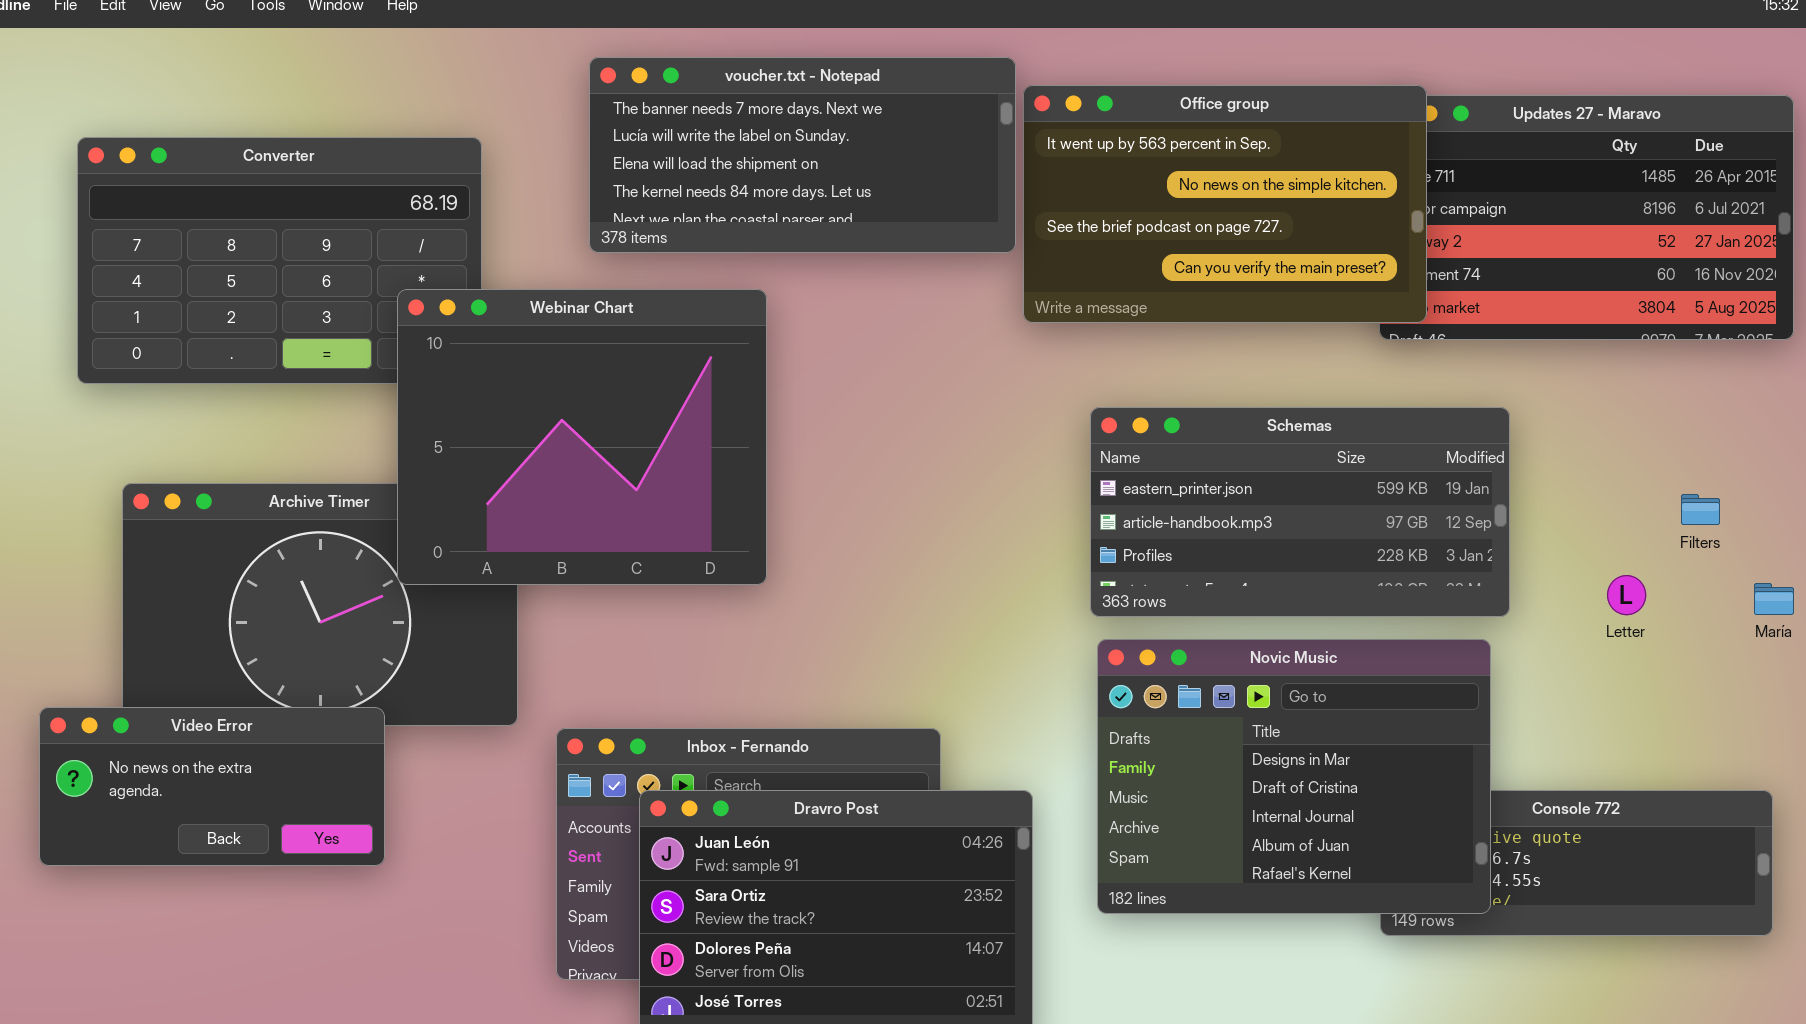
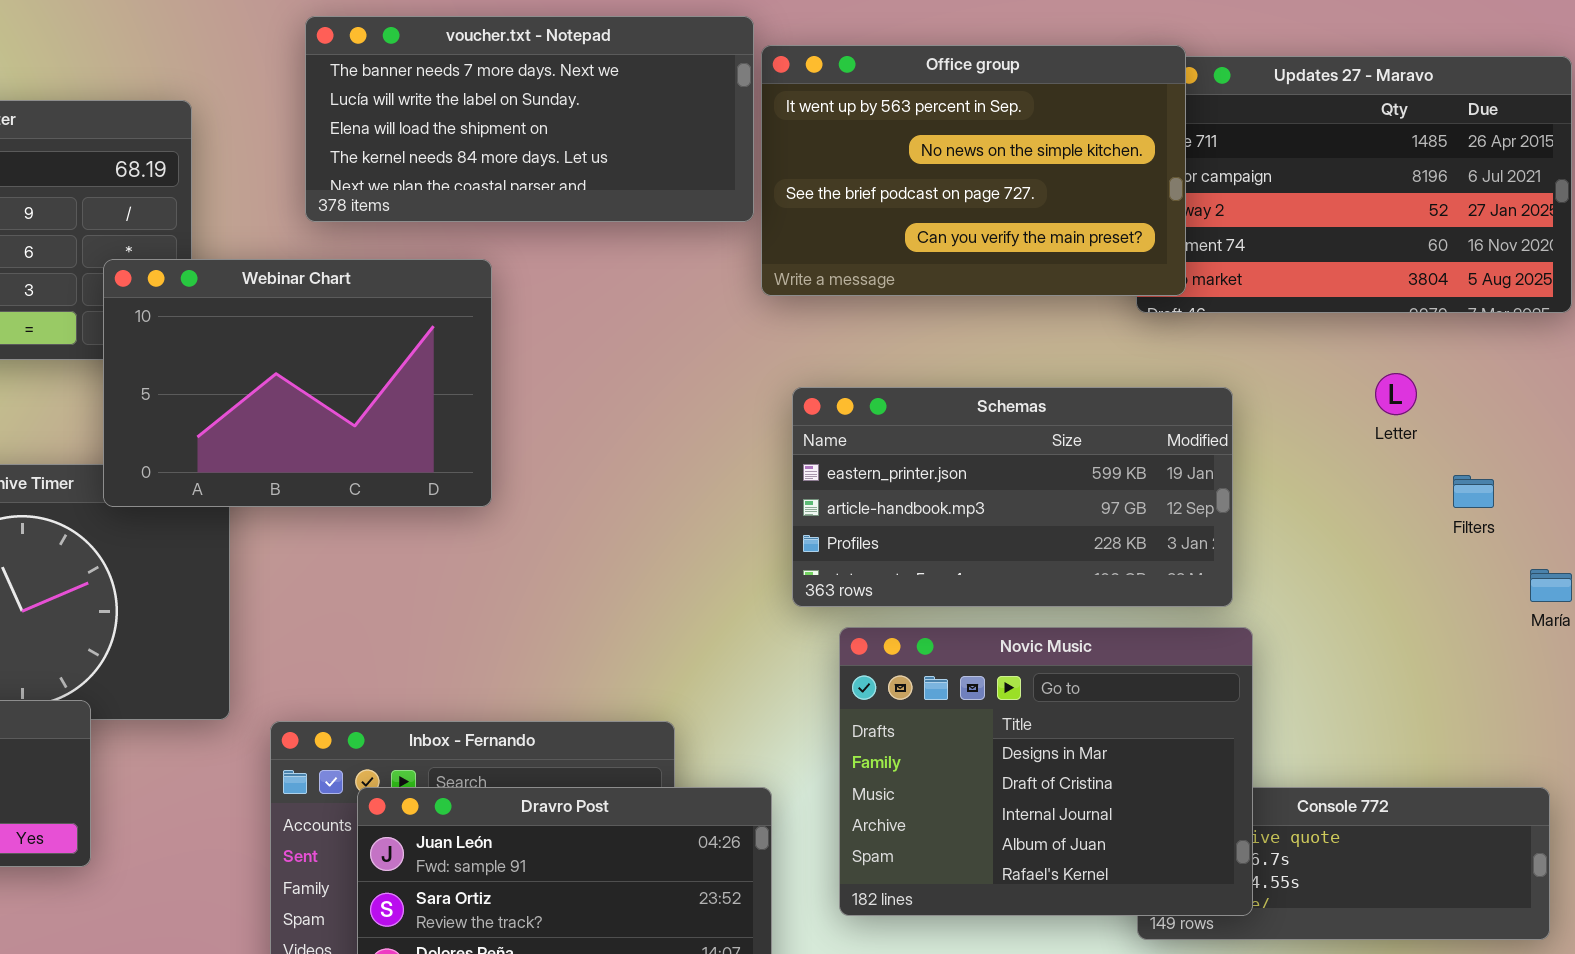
Webinar Chart: [397,289,767,585] -> [103,259,492,507], resized
Schemas: [1090,407,1510,617] -> [792,387,1233,607], moved
Letter: [1607,575,1646,615] -> [1375,373,1417,415], moved

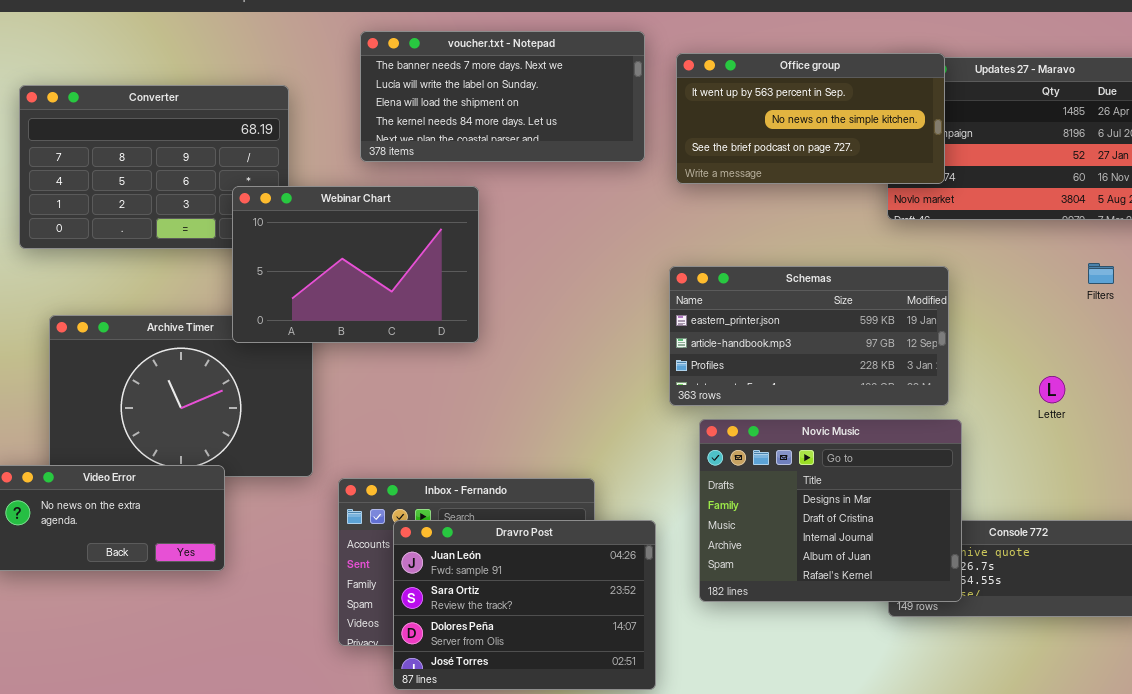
Office group: [761,45,1186,296] -> [676,53,945,184], moved, resized
Letter: [1375,373,1417,415] -> [1039,376,1065,403], moved
Filters: [1453,475,1494,508] -> [1088,263,1114,284], moved

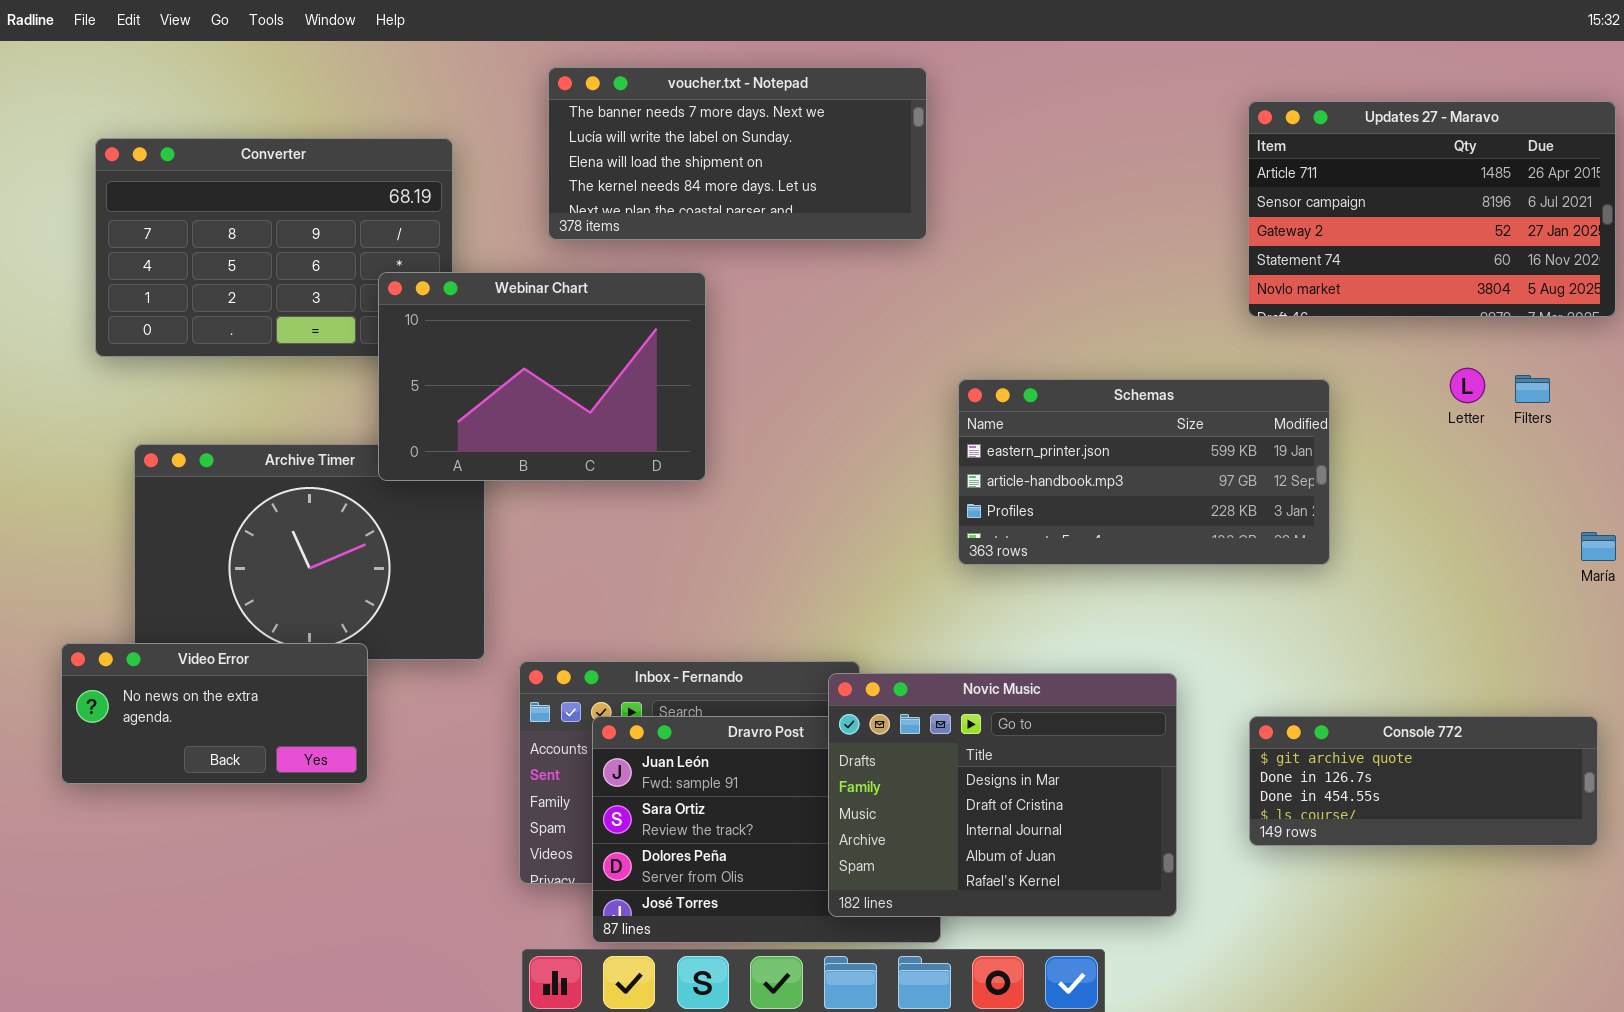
Office group: [676,53,945,184] -> none, closed
Letter: [1039,376,1065,403] -> [1450,368,1485,403], moved
Novic Music: [699,419,962,602] -> [828,673,1177,917], moved

